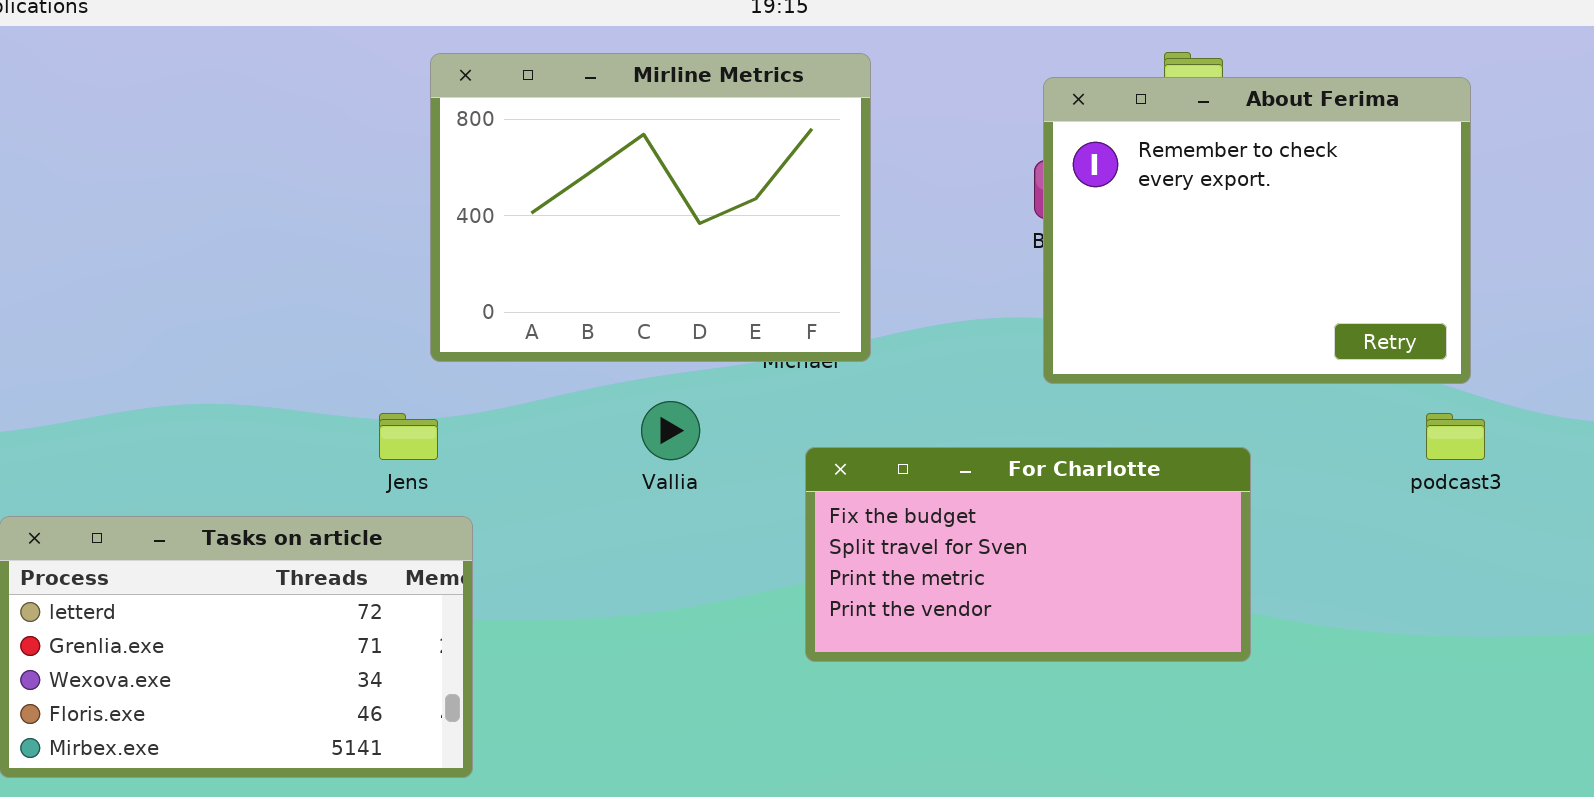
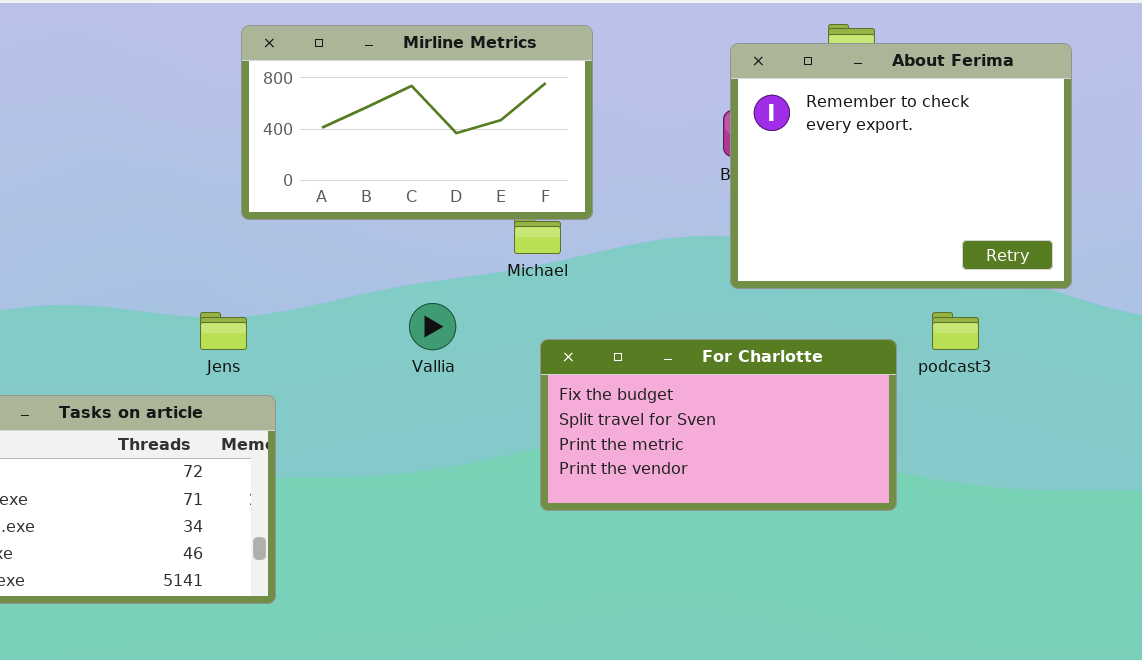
Mirline Metrics: [430,53,871,362] -> [241,25,593,220], resized
podcast3: [1426,413,1485,460] -> [932,312,979,350], moved

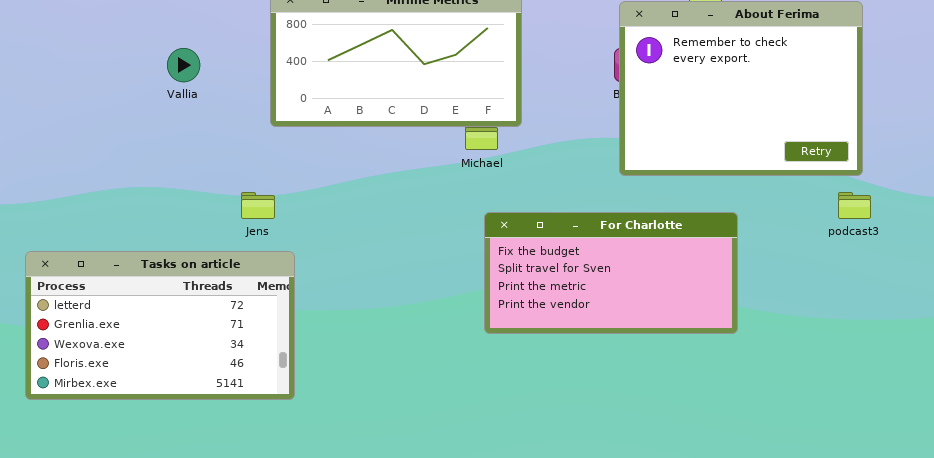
Vallia: [409,303,456,350] -> [167,48,200,82], moved
podcast3: [932,312,979,350] -> [838,192,871,219], moved

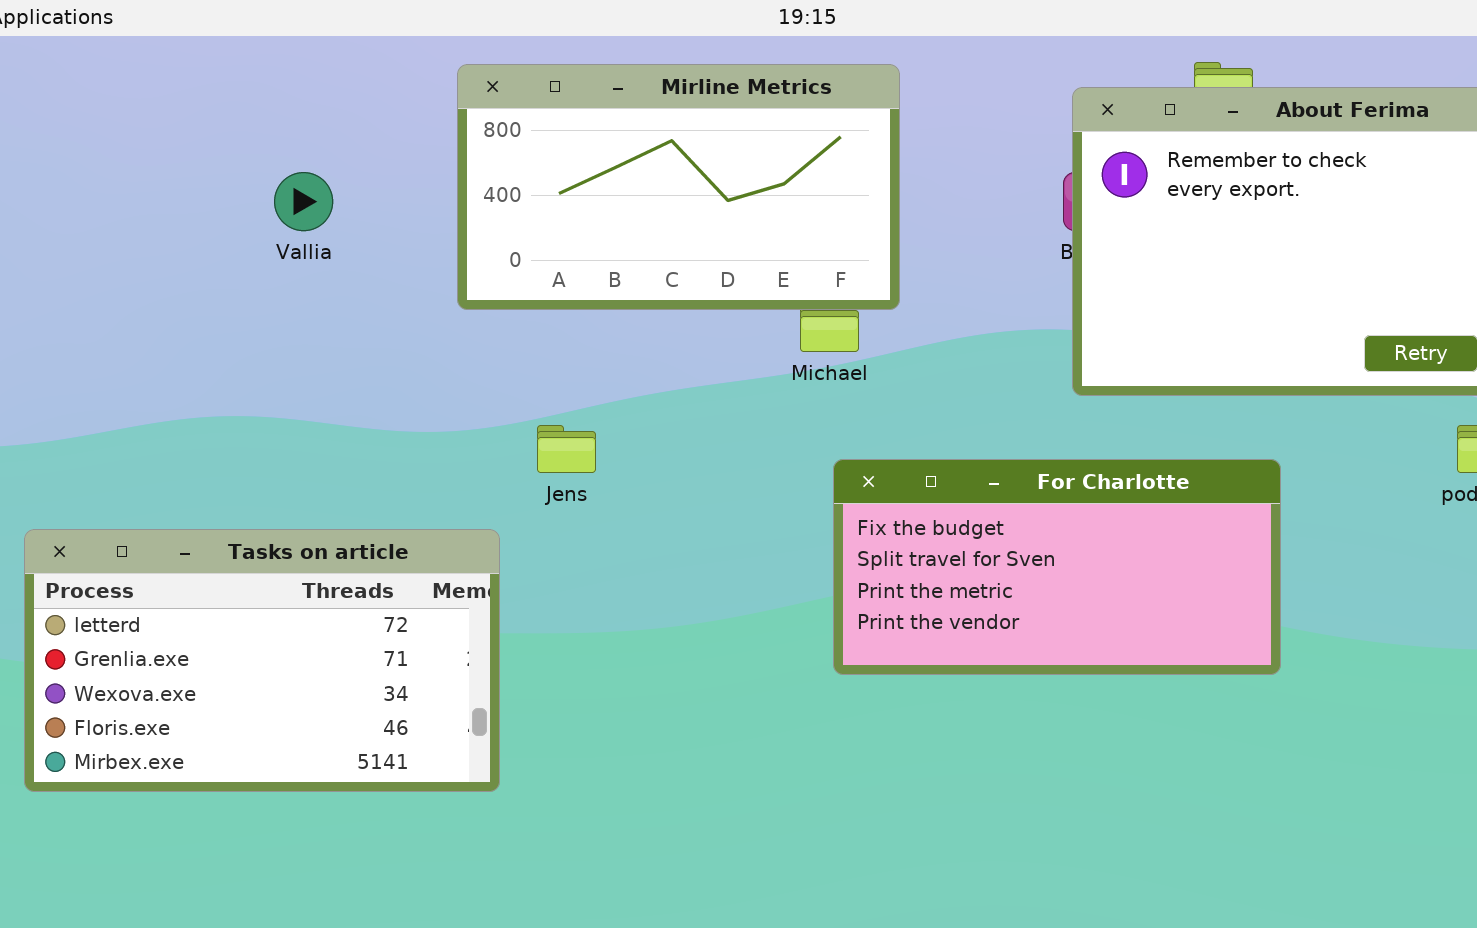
Jens: [241,192,275,219] -> [537,425,596,473], moved

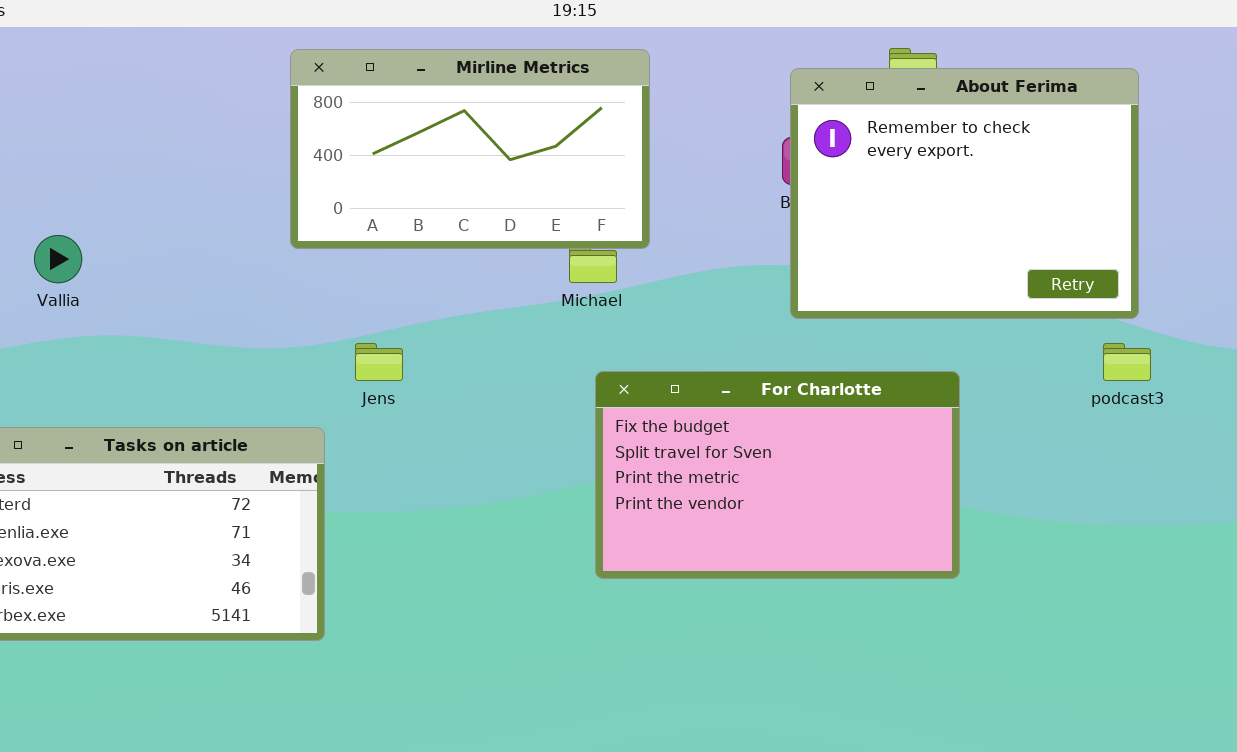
Vallia: [274,172,333,231] -> [34,235,82,283], moved
For Charlotte: [833,459,1281,675] -> [595,371,960,579], resized

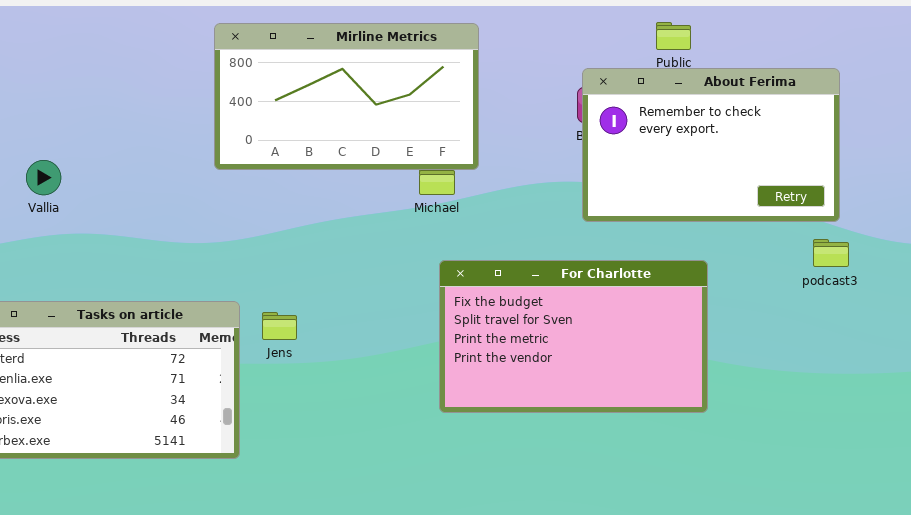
About Ferima: [790,68,1139,319] -> [582,68,840,222], resized
Jens: [355,343,403,381] -> [262,312,297,340], moved

